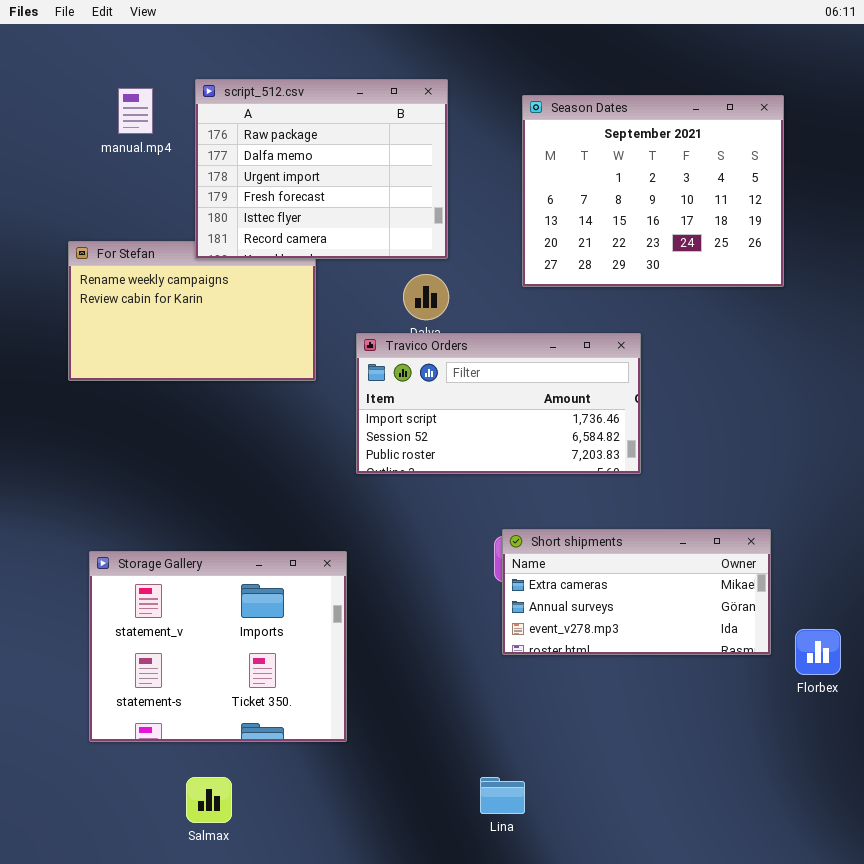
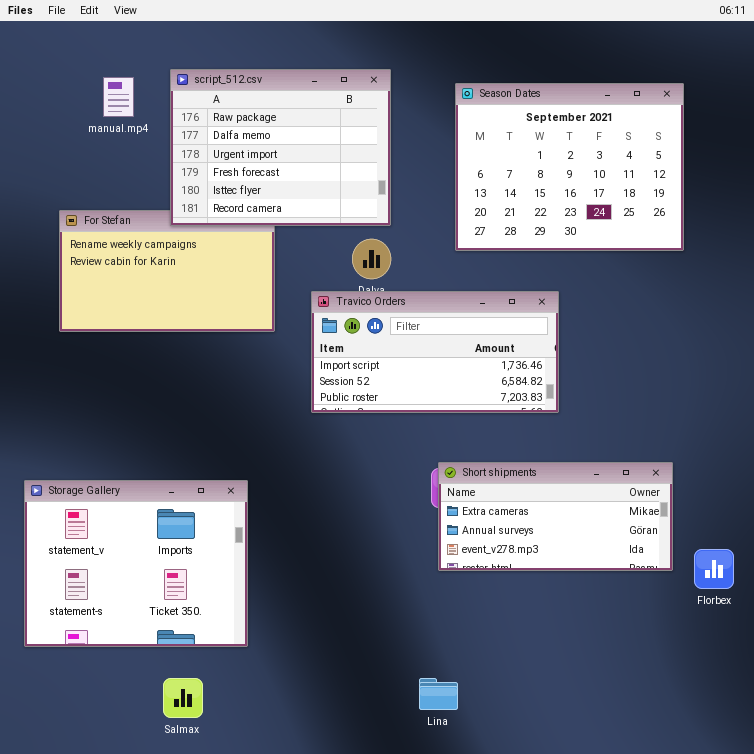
Storage Gallery: [89,551,347,742] -> [24,480,248,647], moved

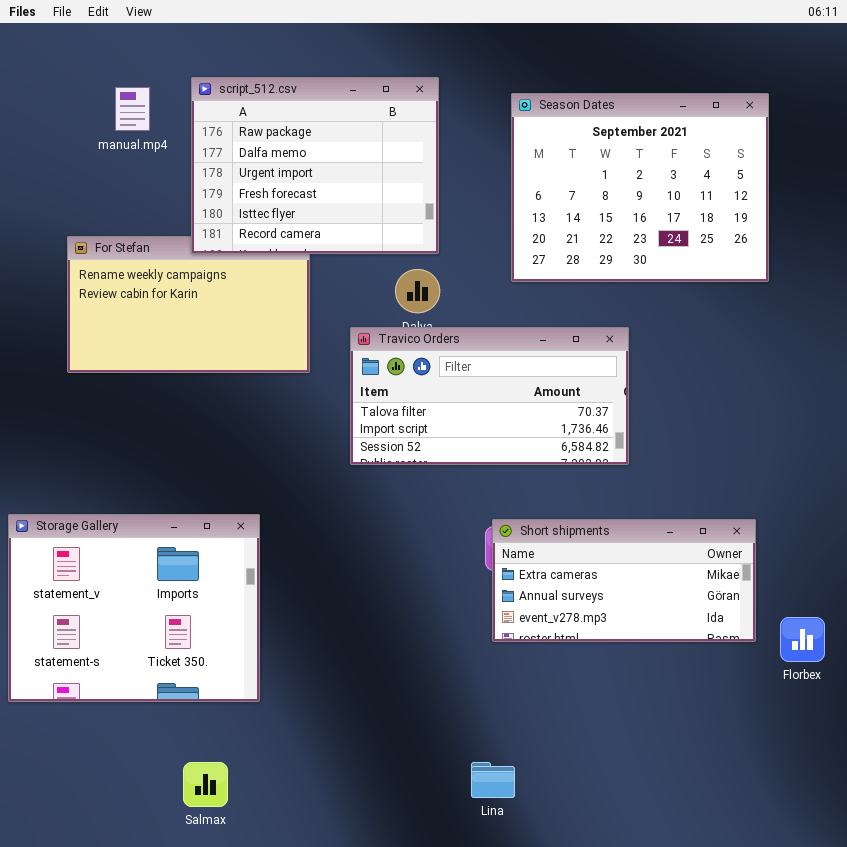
Travico Orders: [311,291,559,413] -> [350,327,629,465], scrolled up 1 row
Storage Gallery: [24,480,248,647] -> [8,514,260,702], moved

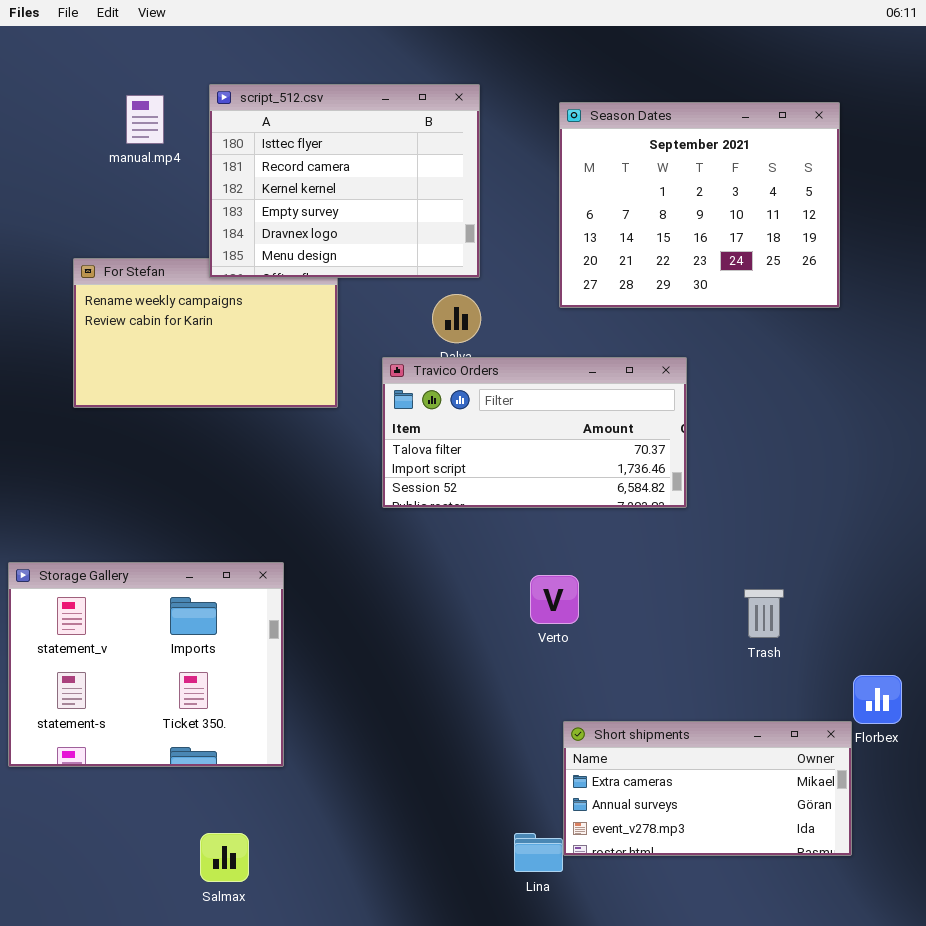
script_512.csv: [191,77,439,254] -> [209,84,480,278], scrolled down 4 rows
Short shipments: [492,519,756,642] -> [563,721,852,856], moved

